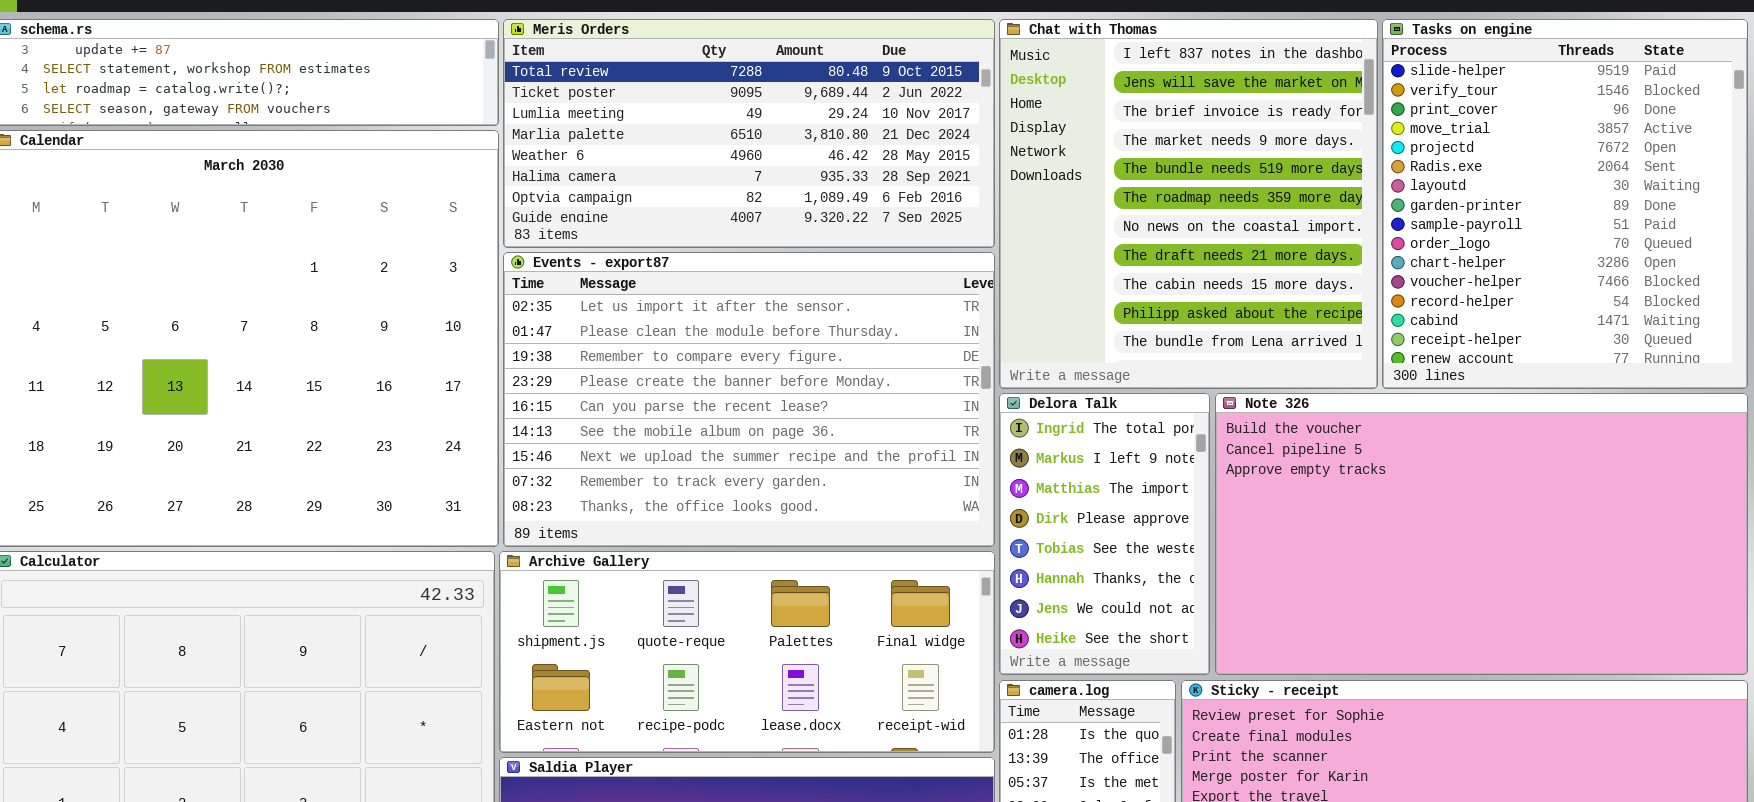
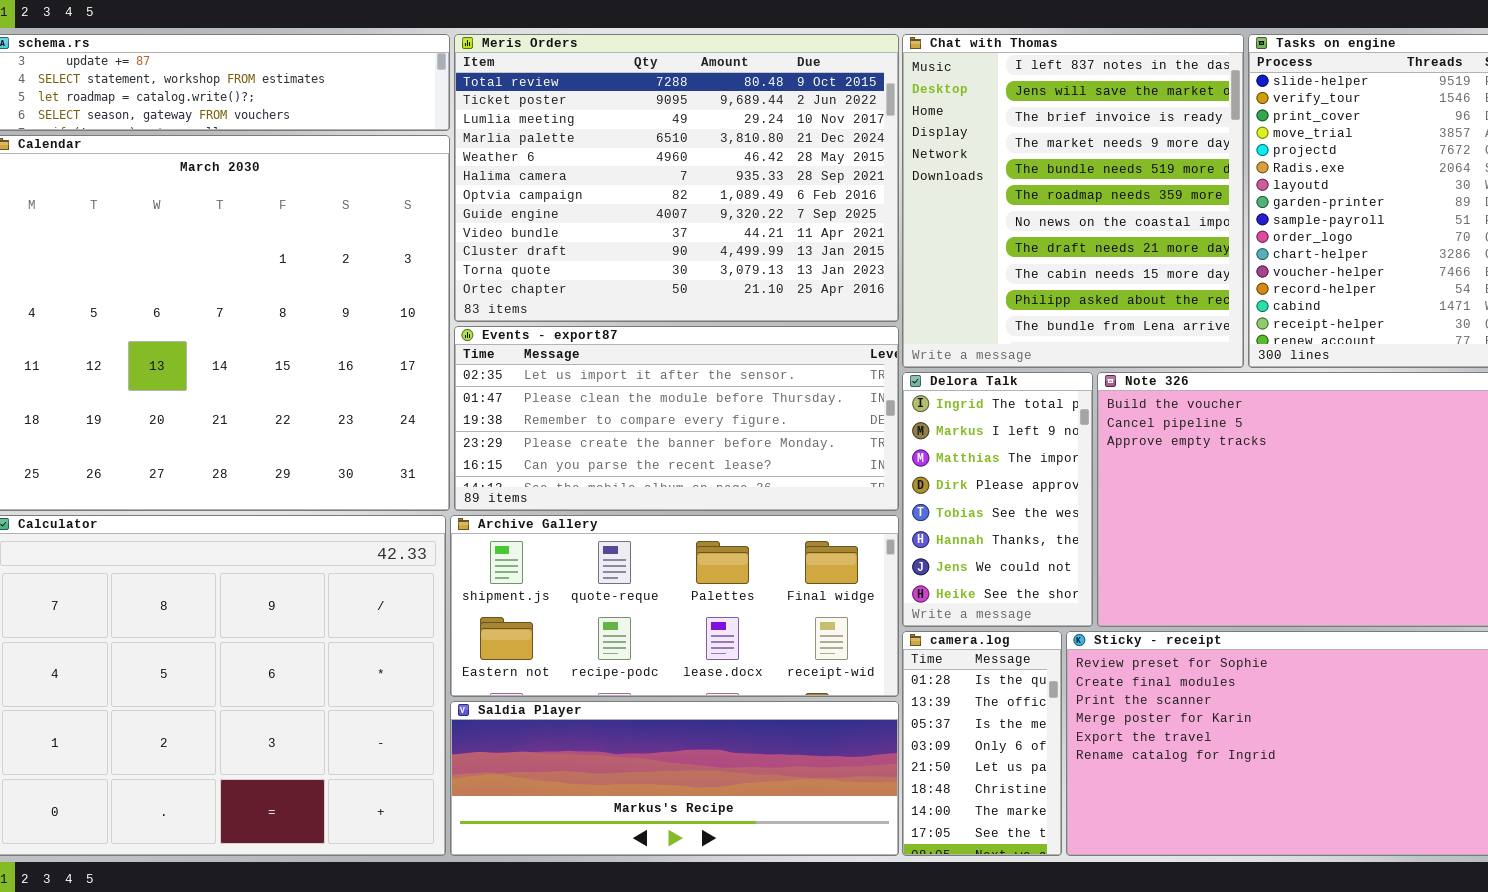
Meris Orders: [503,19,995,248] -> [454,34,899,322], resized
Events - export87: [503,252,995,547] -> [454,326,899,511], resized

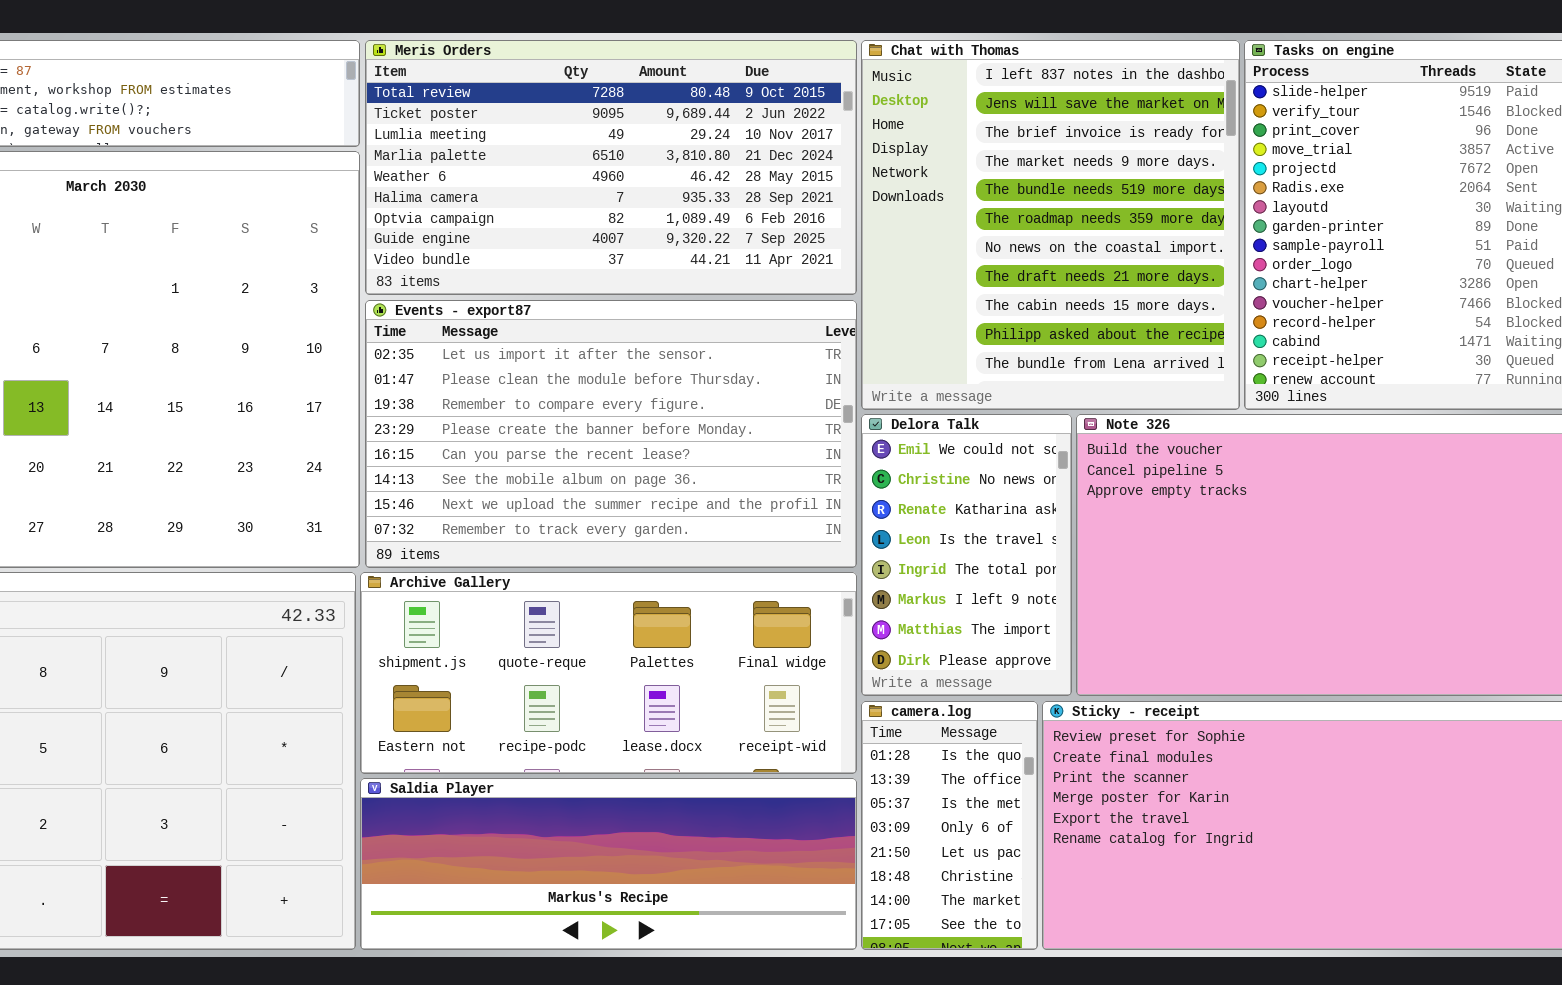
Meris Orders: [454,34,899,322] -> [365,40,857,295], resized
Events - export87: [454,326,899,511] -> [365,300,857,568], resized
Delora Talk: [902,372,1093,627] -> [861,414,1072,696], scrolled up 4 rows

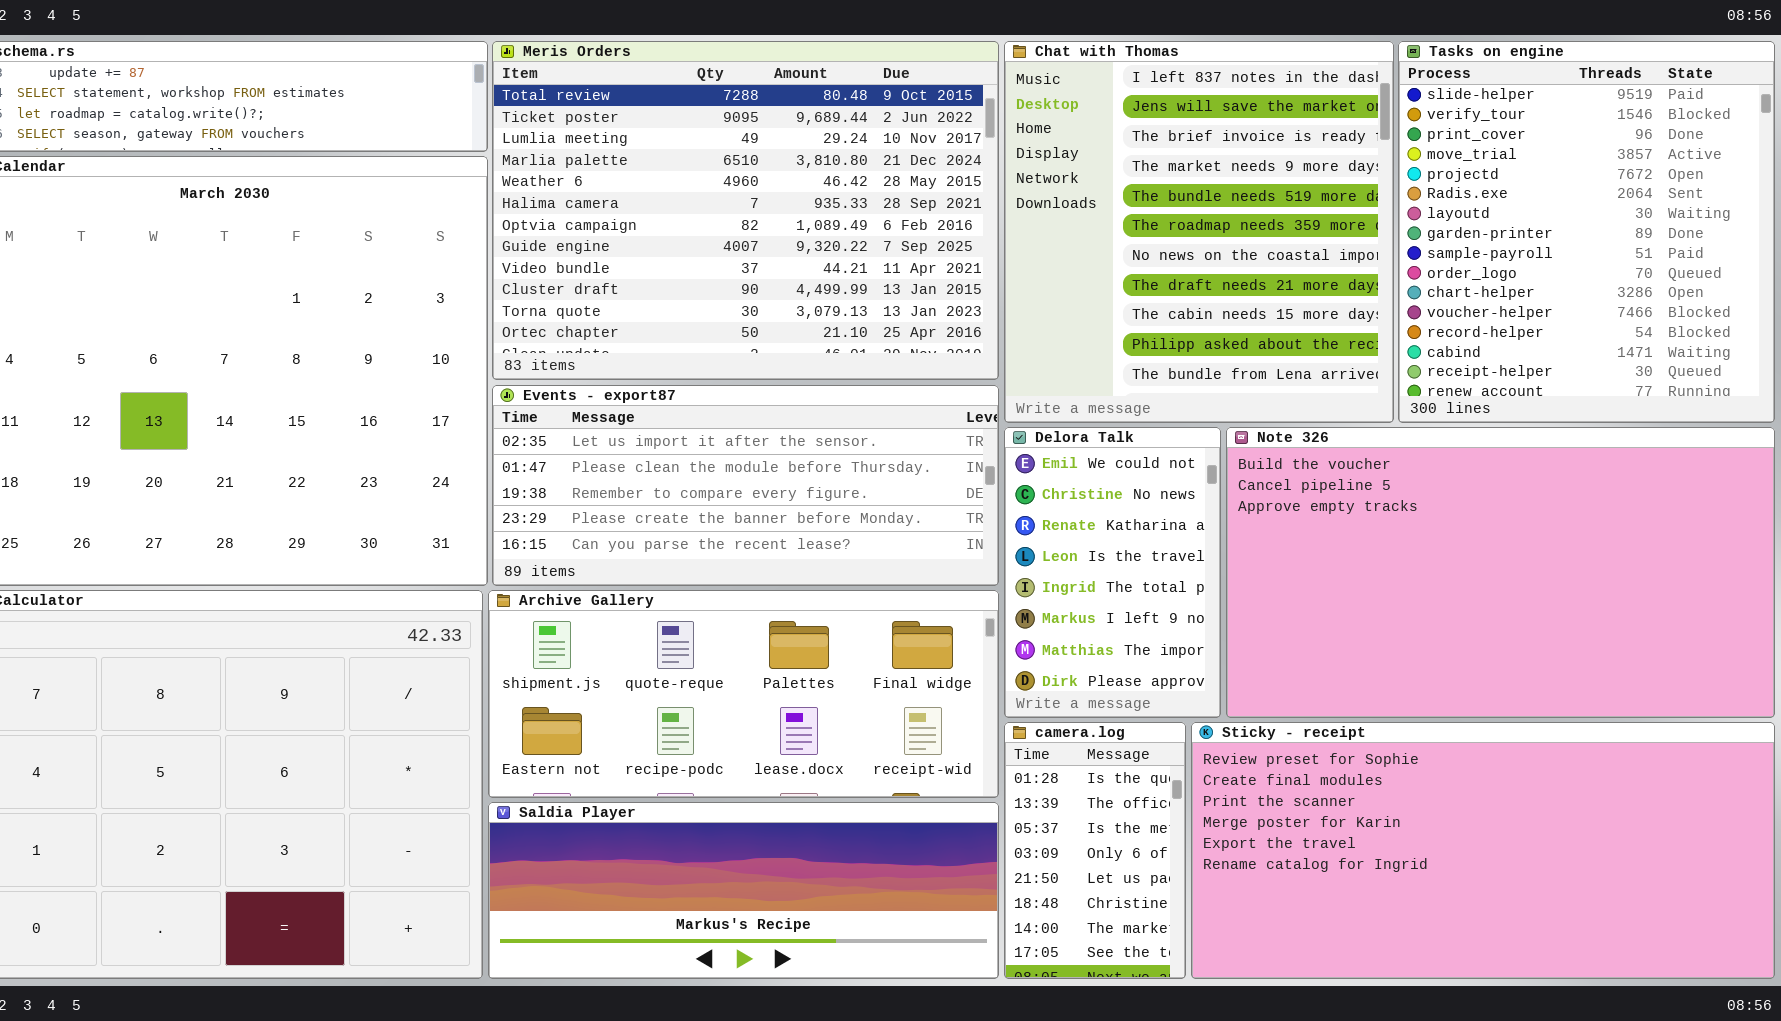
Meris Orders: [365,40,857,295] -> [492,41,999,380], resized
Events - export87: [365,300,857,568] -> [492,385,999,586], resized

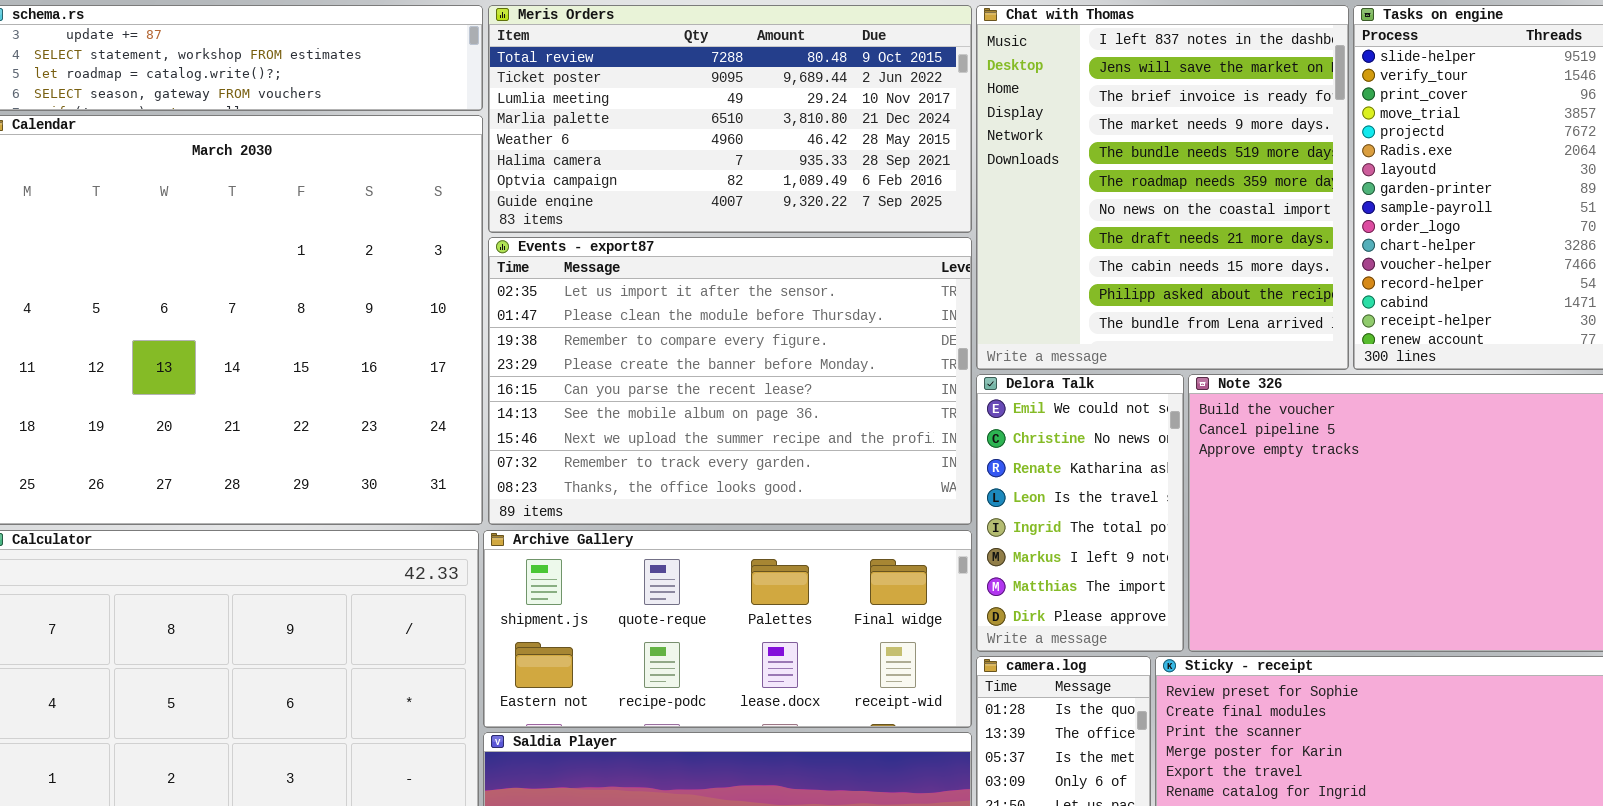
Meris Orders: [492,41,999,380] -> [488,5,972,233], resized
Events - export87: [492,385,999,586] -> [488,237,972,525], resized

